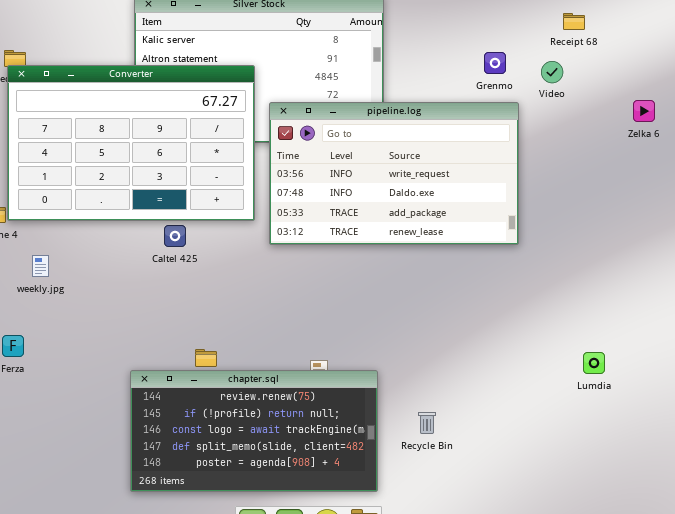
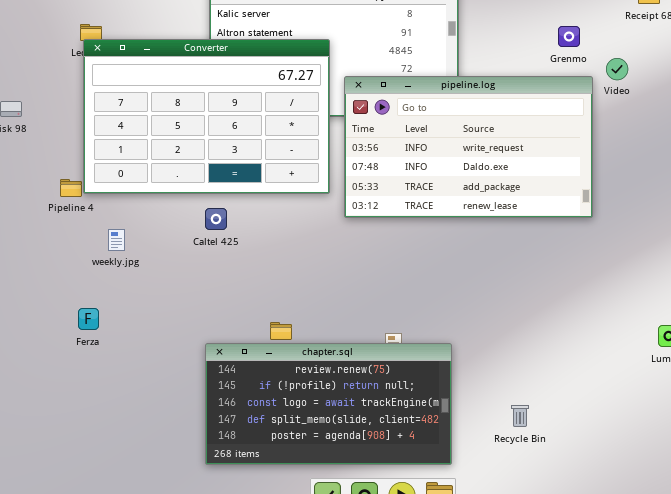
Video: [541,61,563,83] -> [606,58,628,80], moved
Caltel 425: [164,225,186,247] -> [205,208,227,230], moved
Recycle Bin: [418,412,436,434] -> [511,405,529,427], moved

